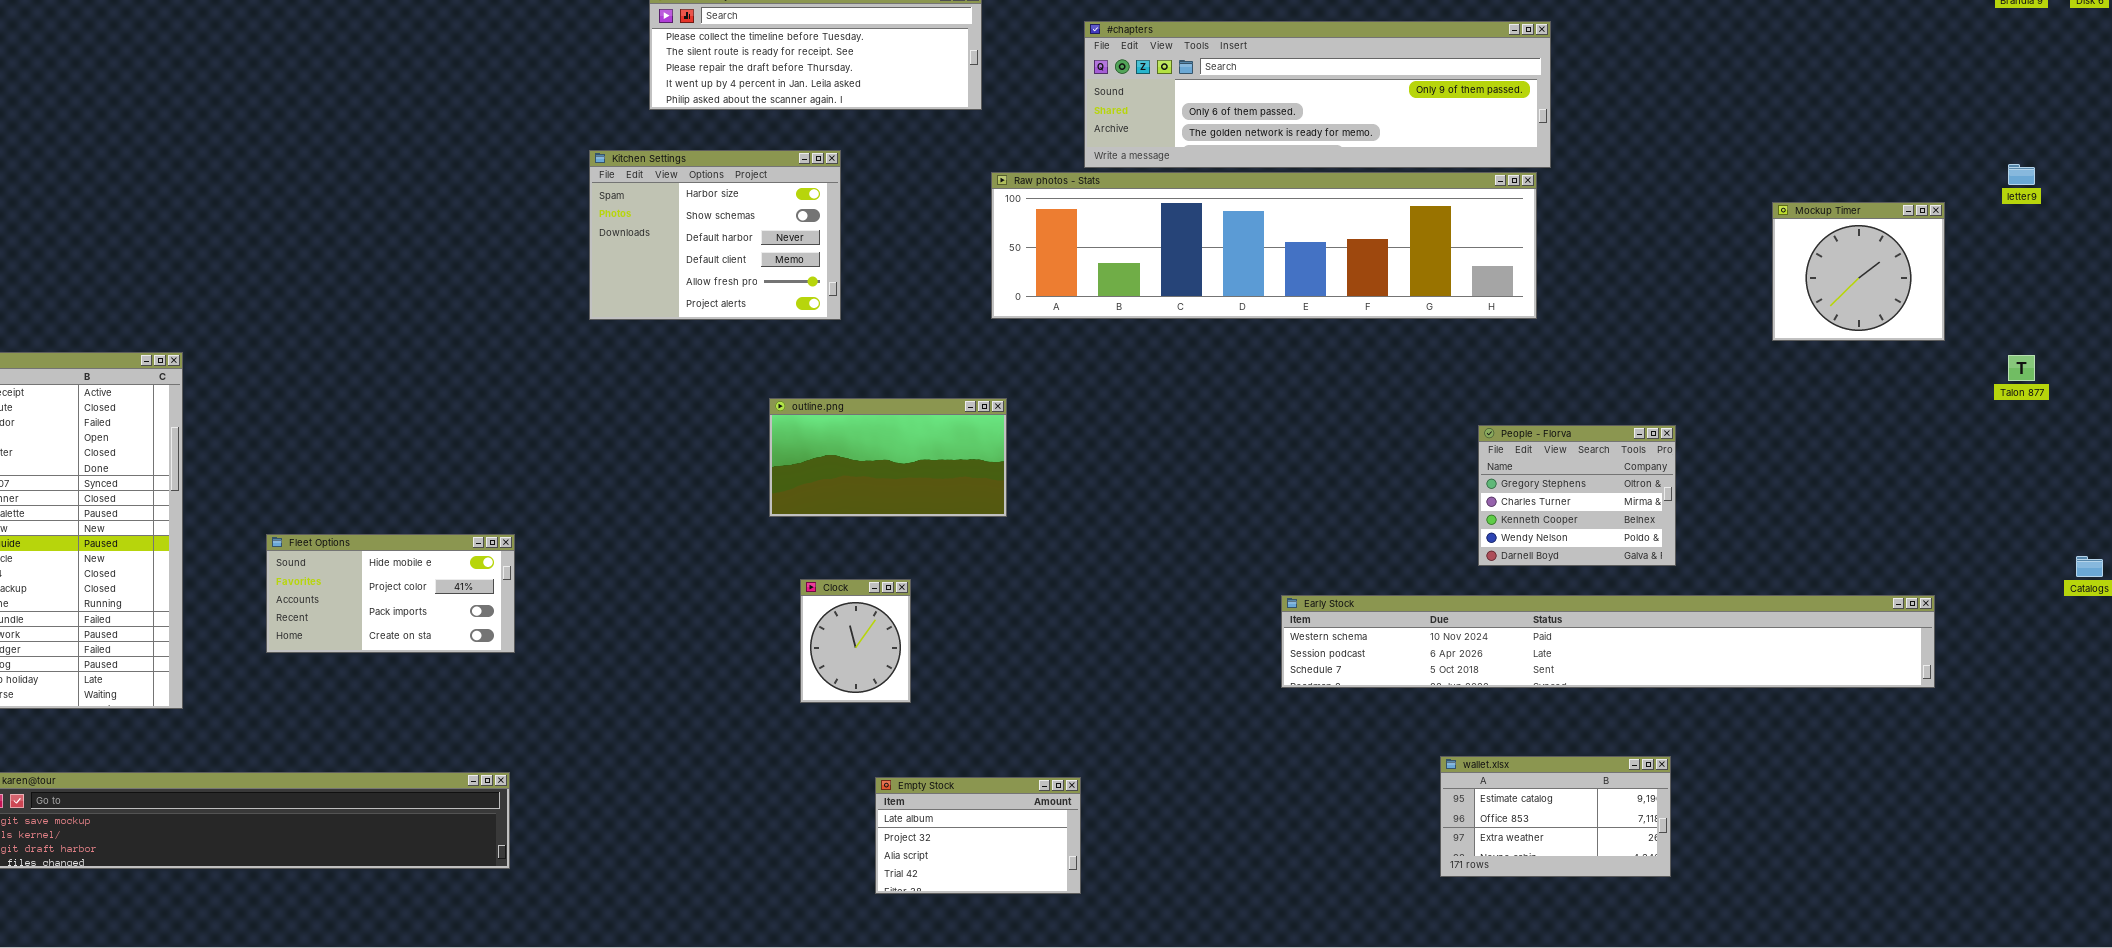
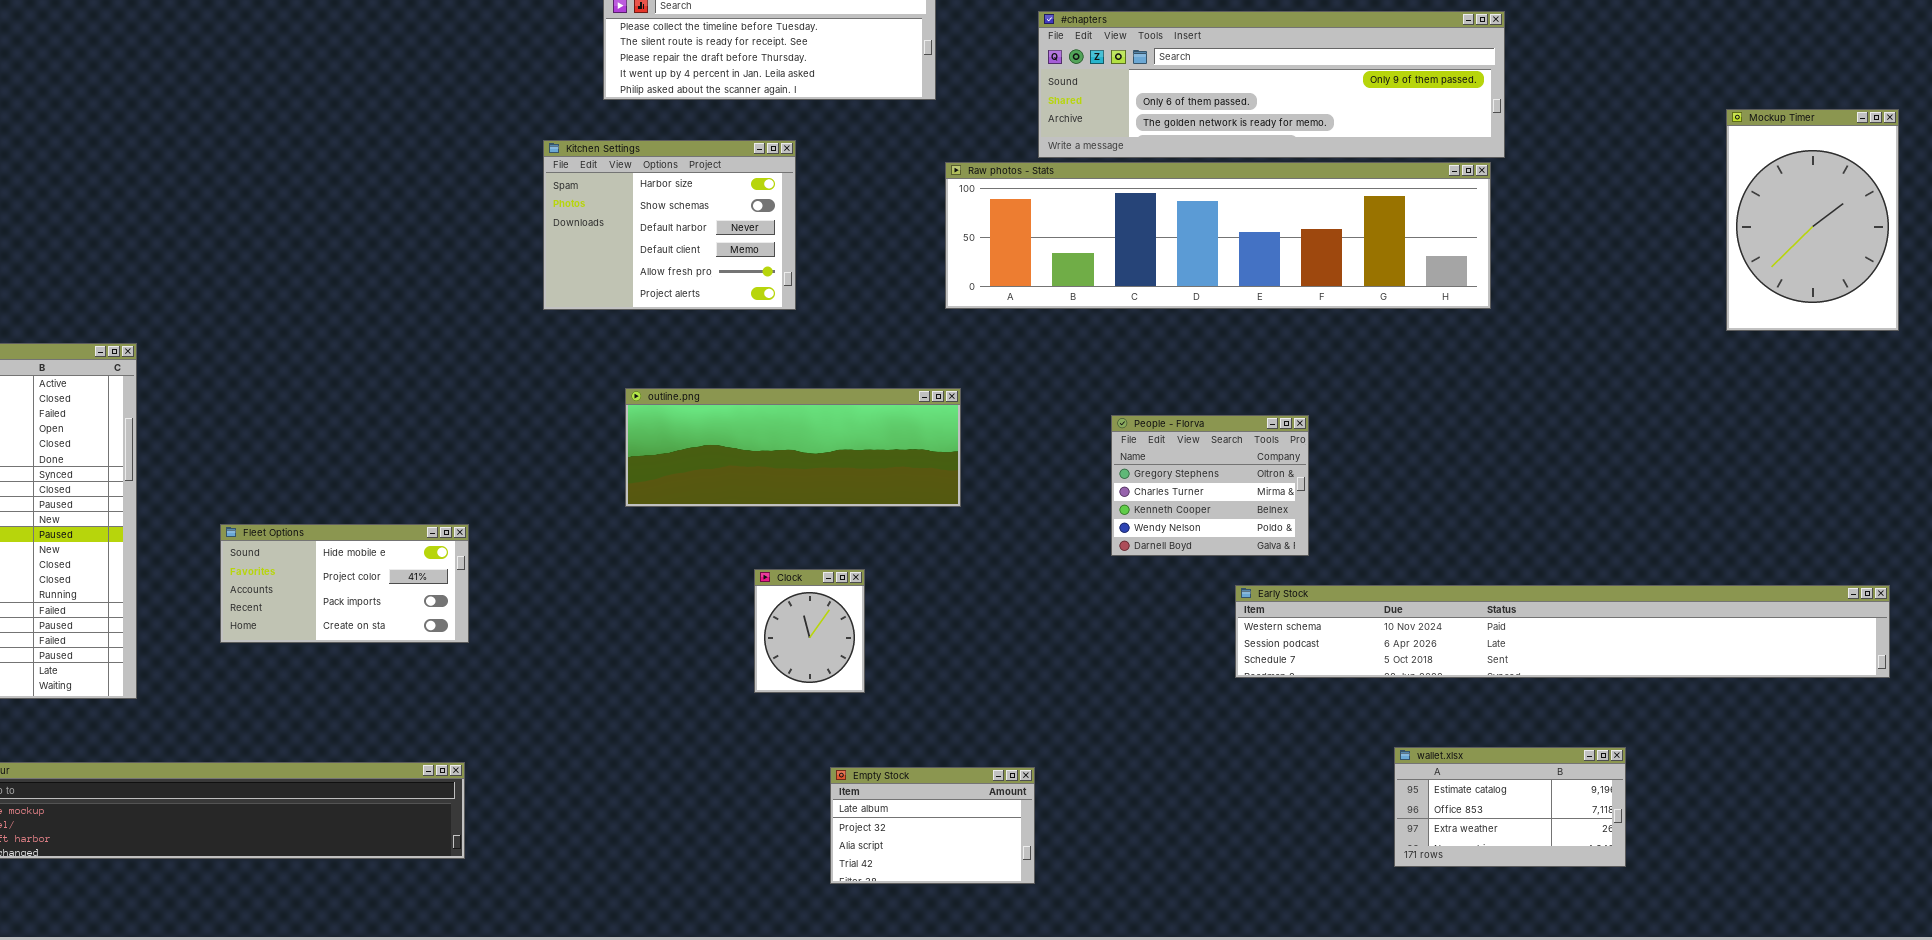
Mockup Timer: [1772,202,1945,341] -> [1726,109,1899,331], resized
outline.png: [769,398,1007,517] -> [625,388,961,507], resized
People - Florva: [1478,425,1676,566] -> [1111,415,1309,556], moved

